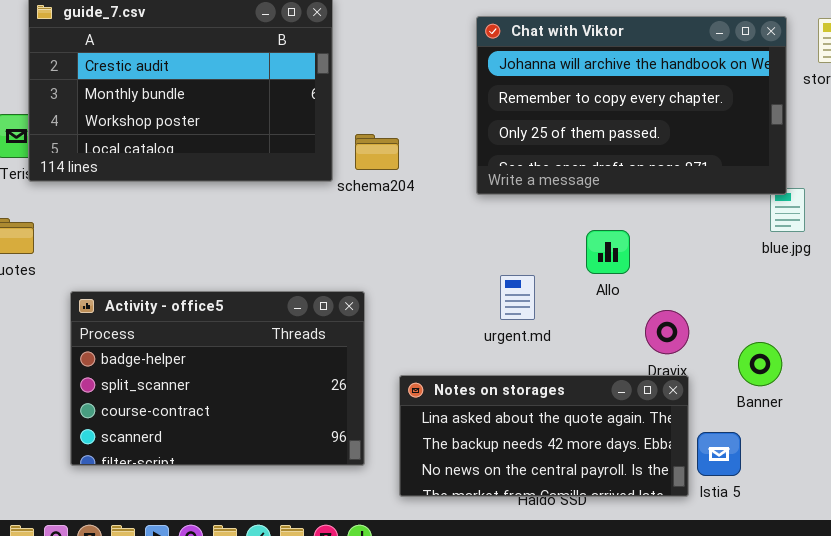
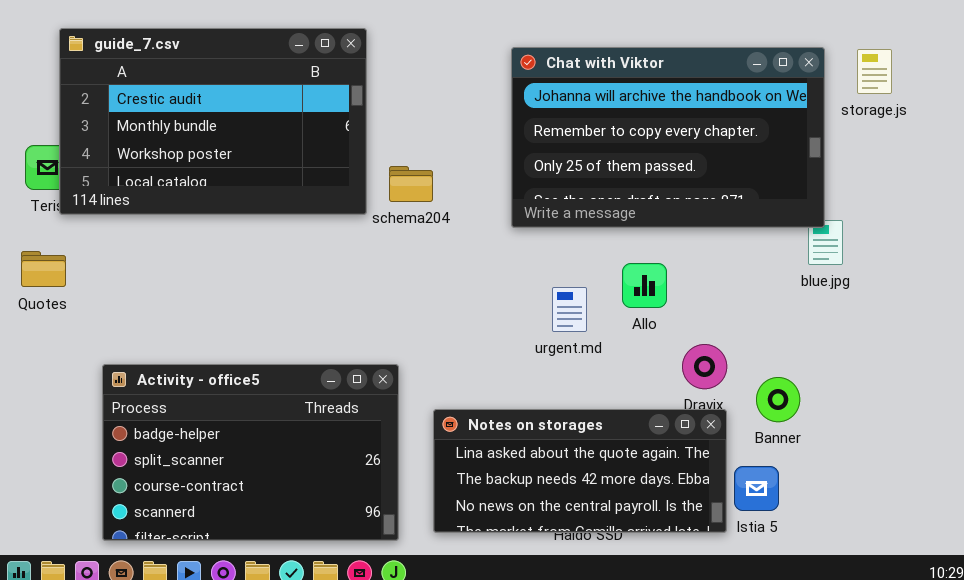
urgent.md: [500,275,535,320] -> [552,287,587,332], moved
Activity - office5: [70,291,365,466] -> [102,364,399,541], moved
Banner: [738,342,782,386] -> [756,377,800,422], moved

